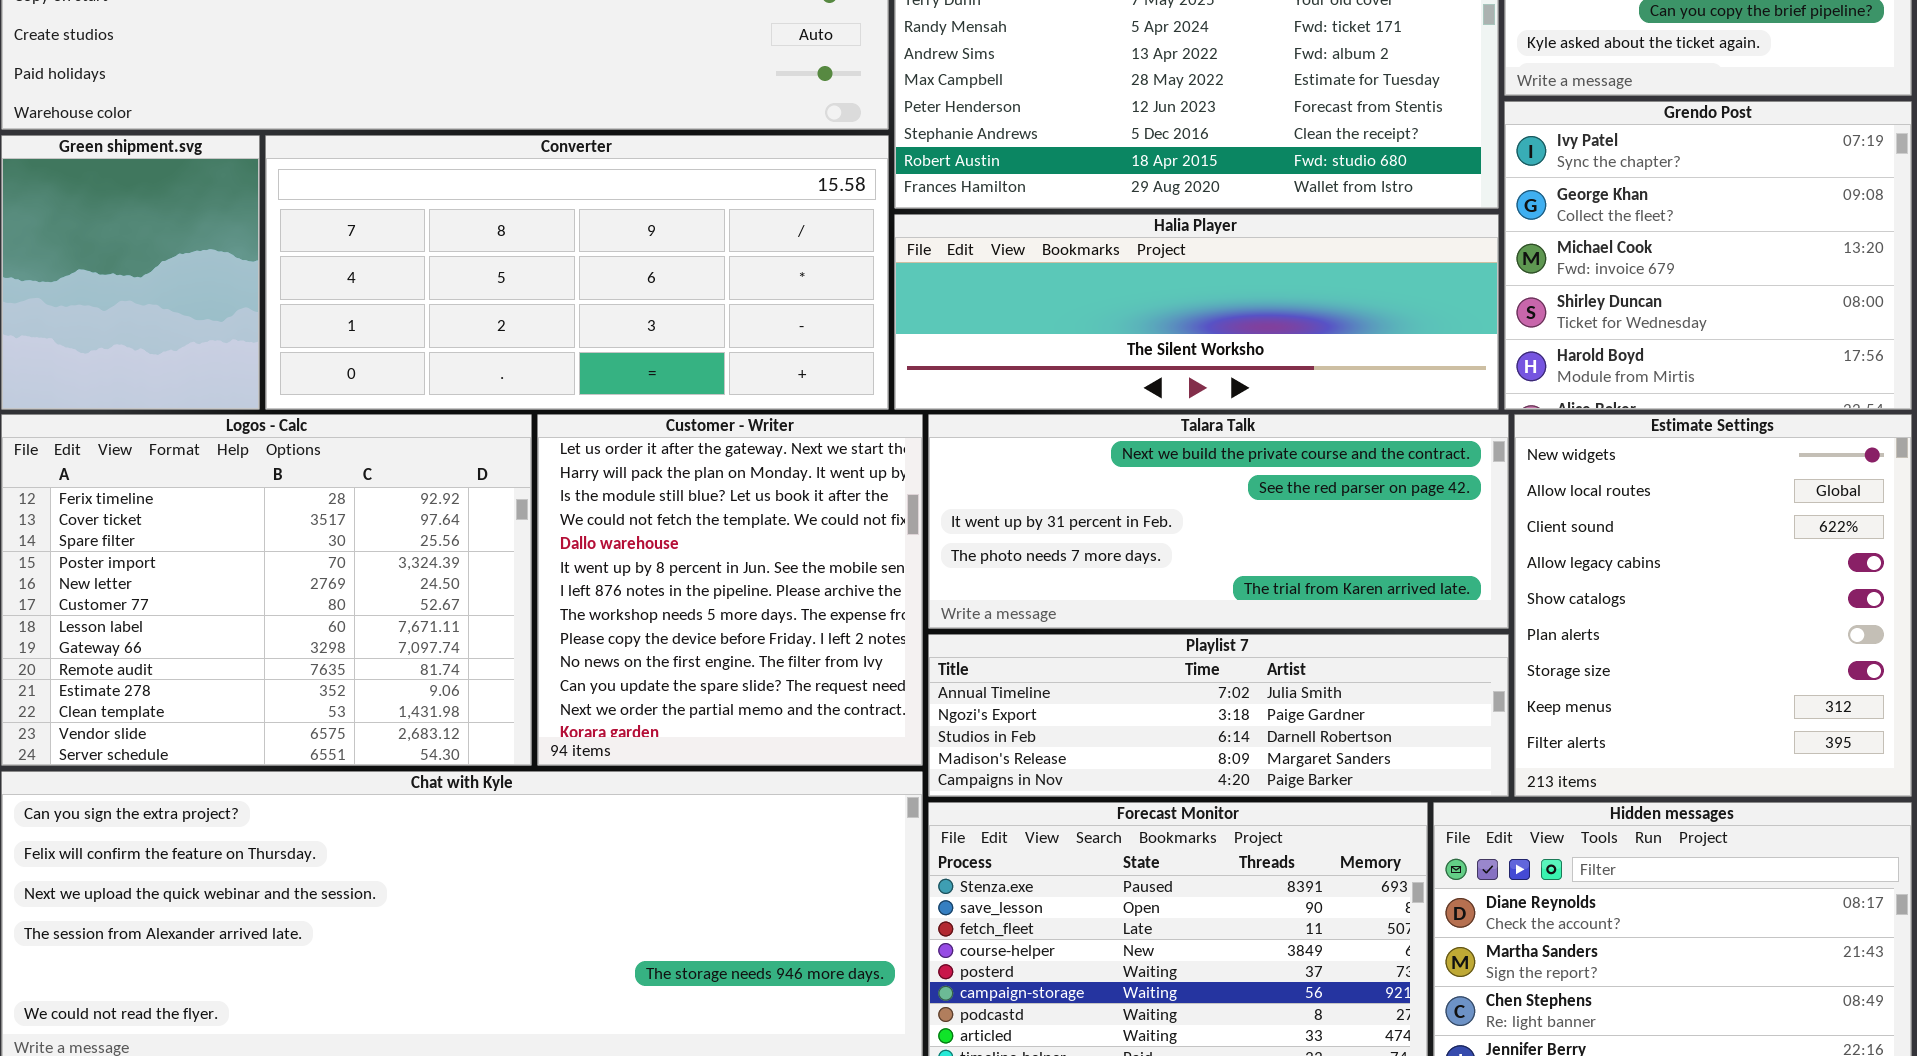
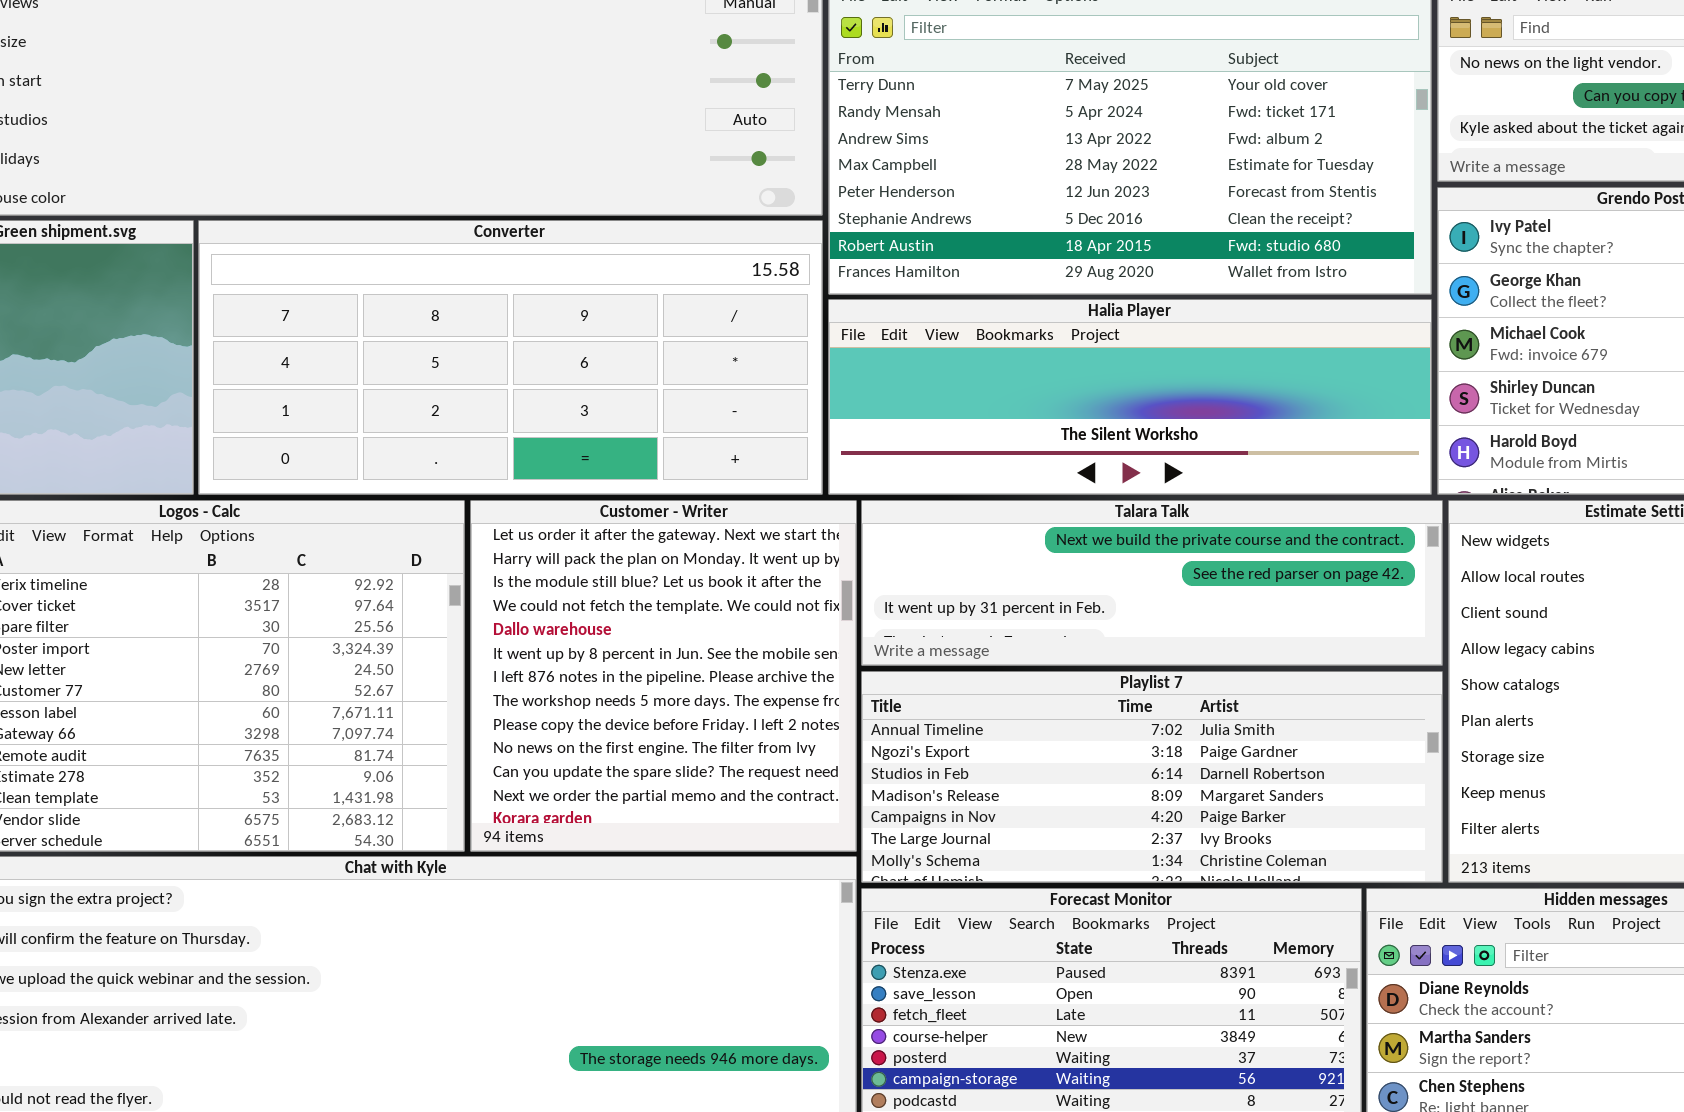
Talara Talk: [928,414,1509,629] -> [861,500,1443,666], resized
Playlist 7: [928,634,1509,797] -> [861,671,1443,883], resized

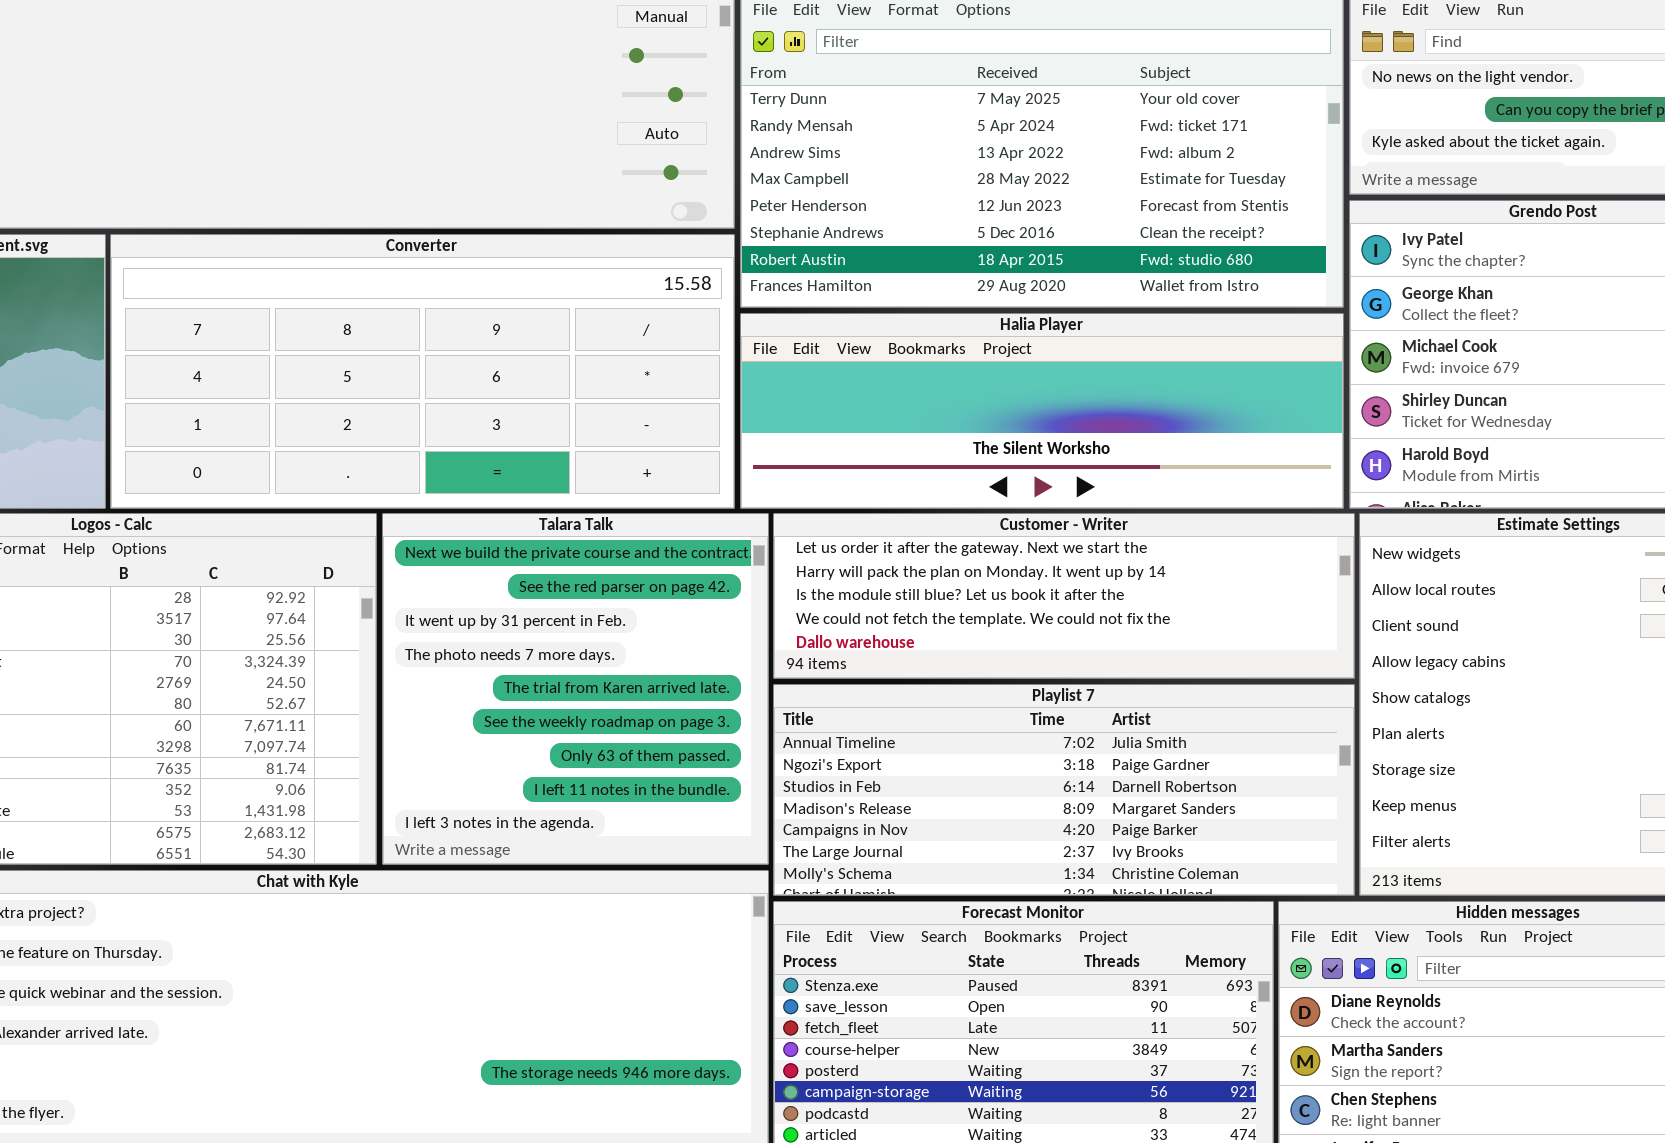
Customer - Writer: [470,500,857,852] -> [773,513,1355,679], moved, resized
Talara Talk: [861,500,1443,666] -> [382,513,769,865], moved, resized

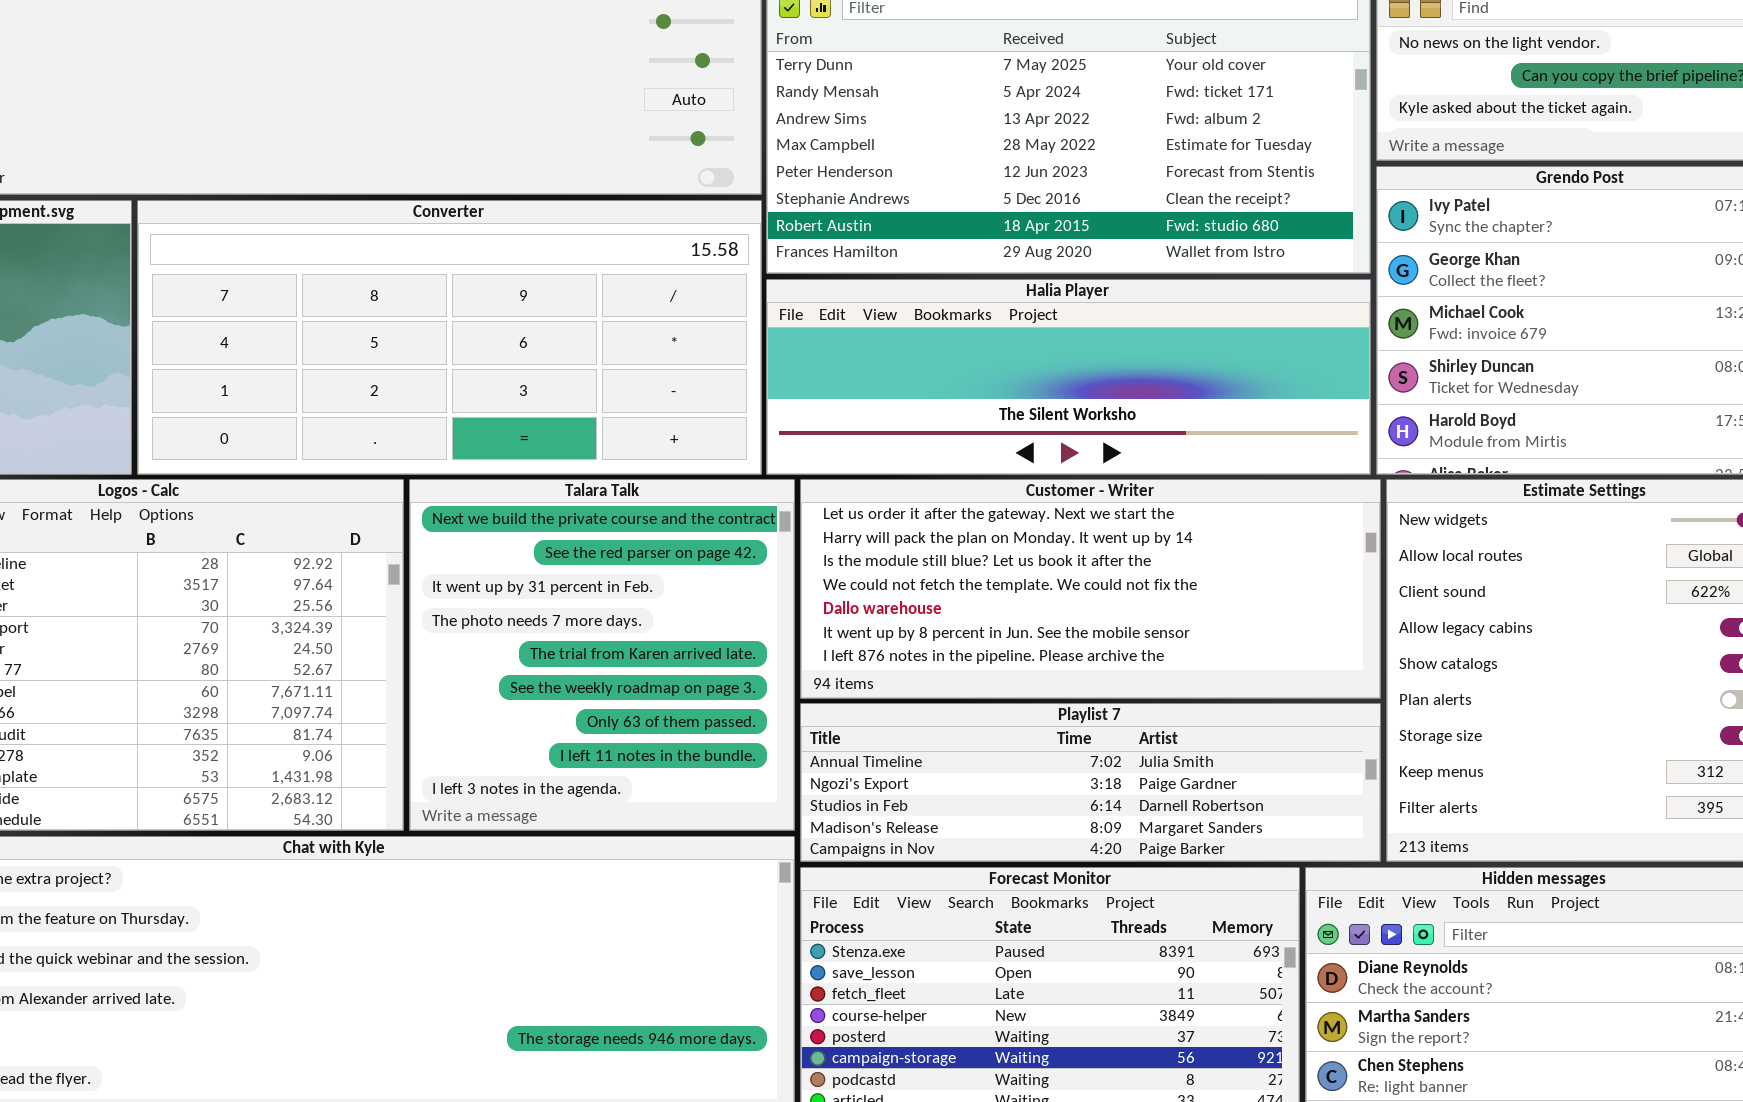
Customer - Writer: [773,513,1355,679] -> [800,479,1381,699], resized
Playlist 7: [773,684,1355,896] -> [800,703,1381,862], resized

